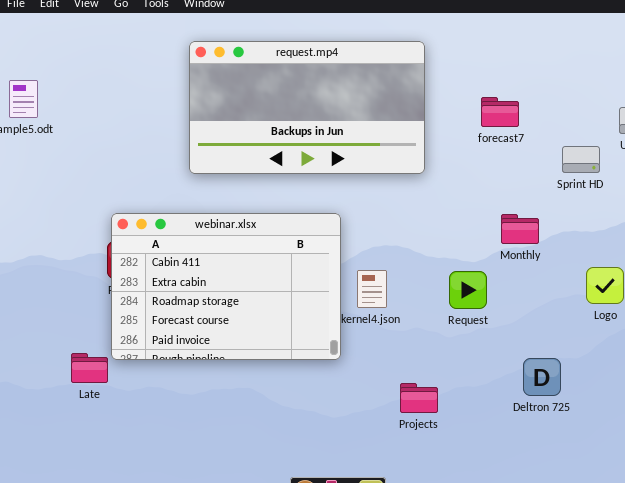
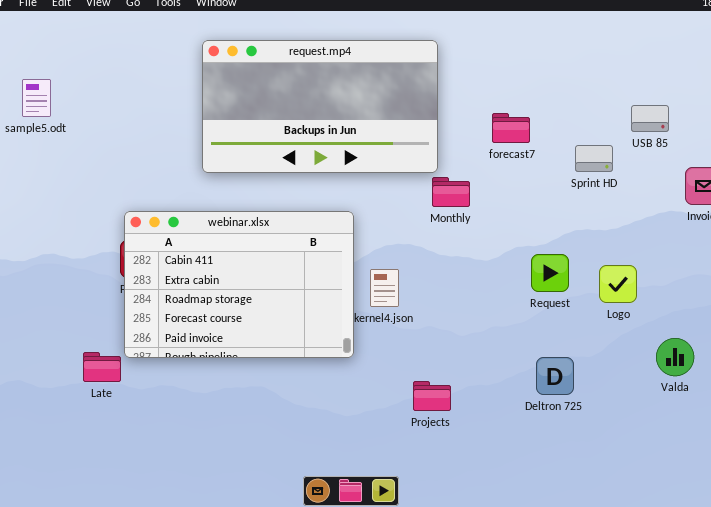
forecast7: [481,97,519,127] -> [492,113,530,143], moved
Monthly: [501,214,539,244] -> [432,177,470,207], moved
Request: [449,271,487,309] -> [531,254,569,292], moved

